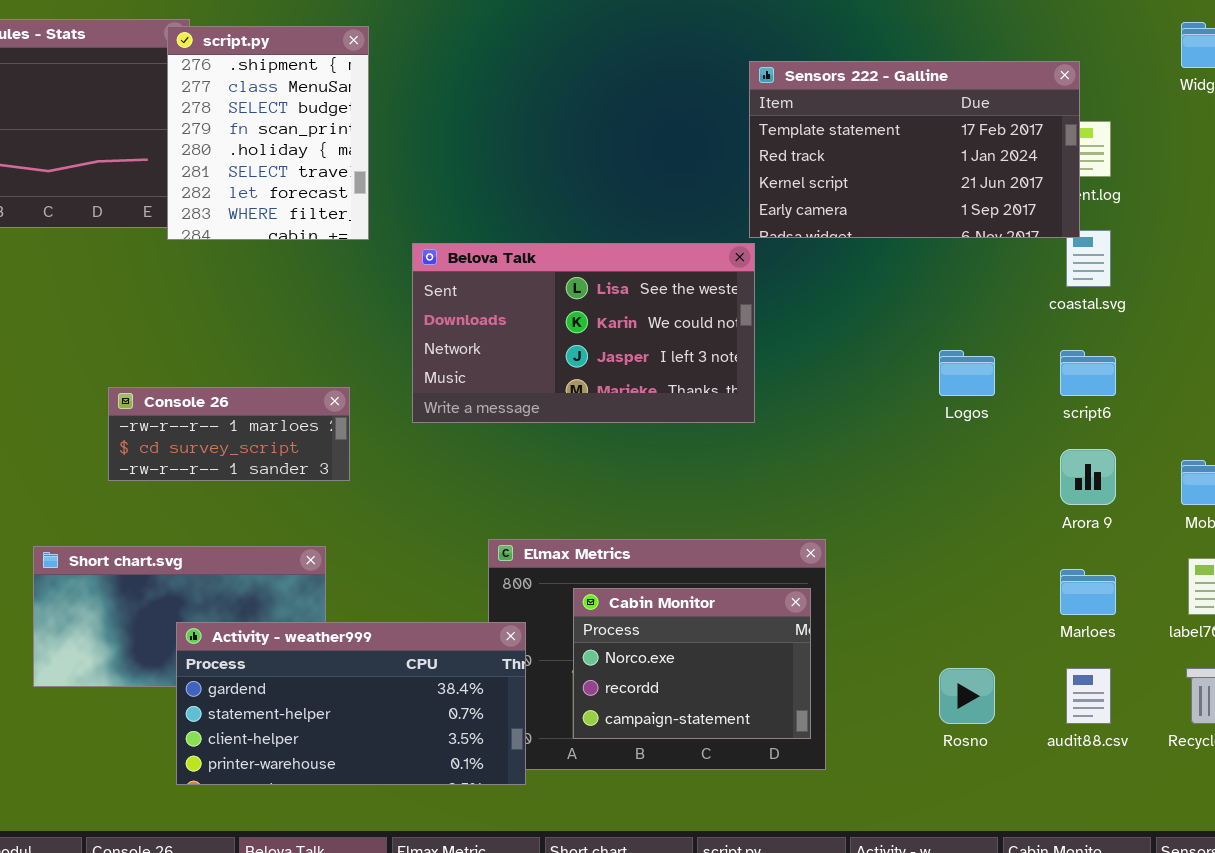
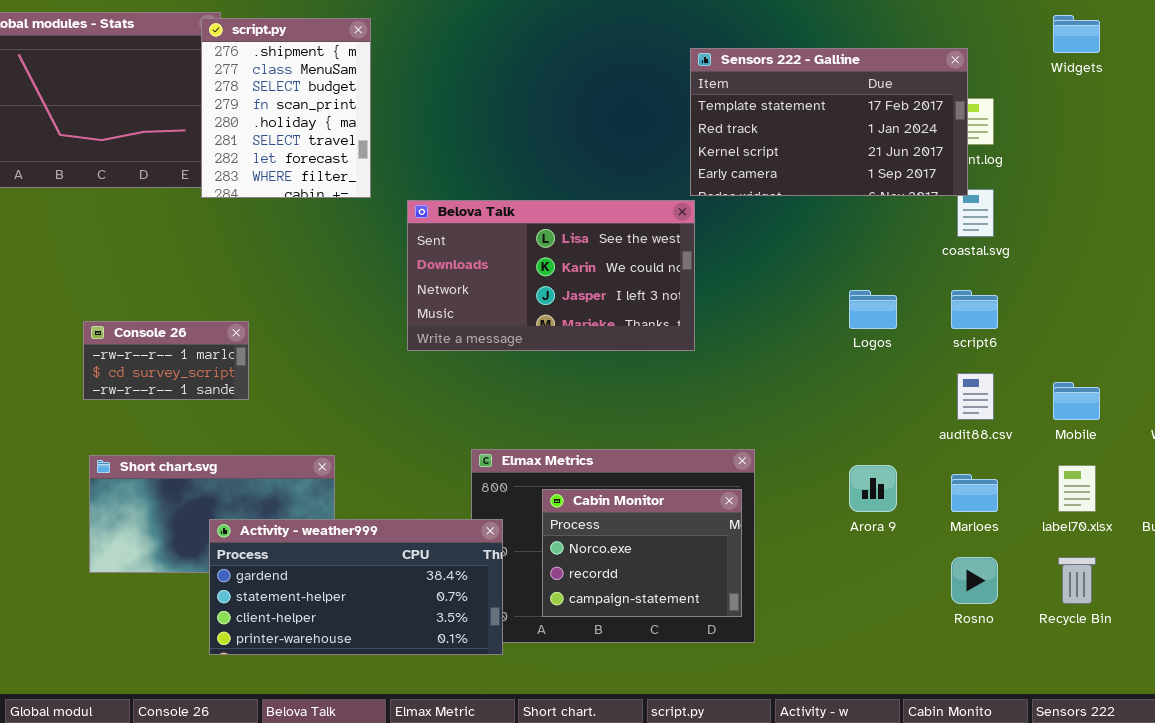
Console 26: [108,387,350,481] -> [83,321,249,400], moved, resized
Arora 9: [1060,449,1116,505] -> [849,465,897,512], moved
Rosno: [939,668,995,724] -> [951,557,998,604], moved
audit88.csv: [1066,668,1111,724] -> [957,373,994,420], moved

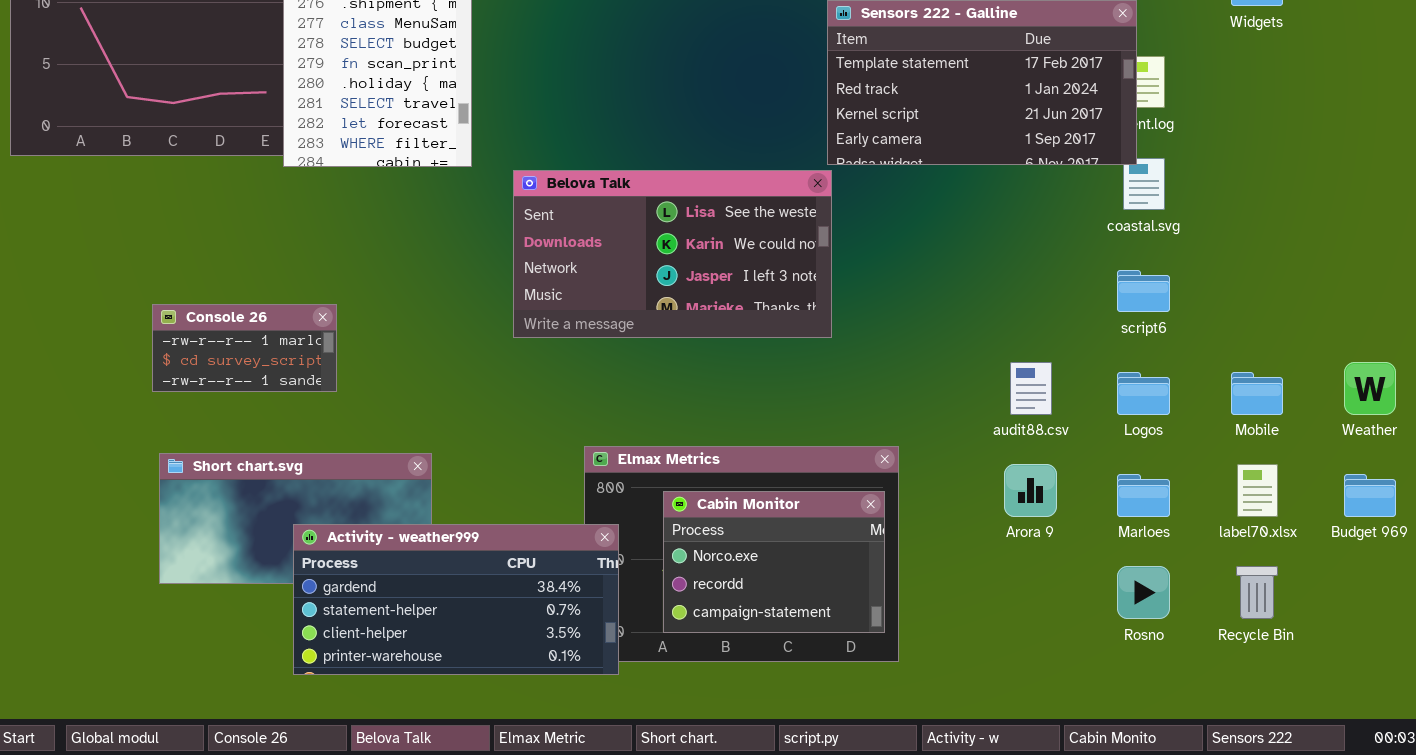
Logos: [849,290,897,329] -> [1117,372,1170,415], moved
audit88.csv: [957,373,994,420] -> [1010,362,1052,415], moved

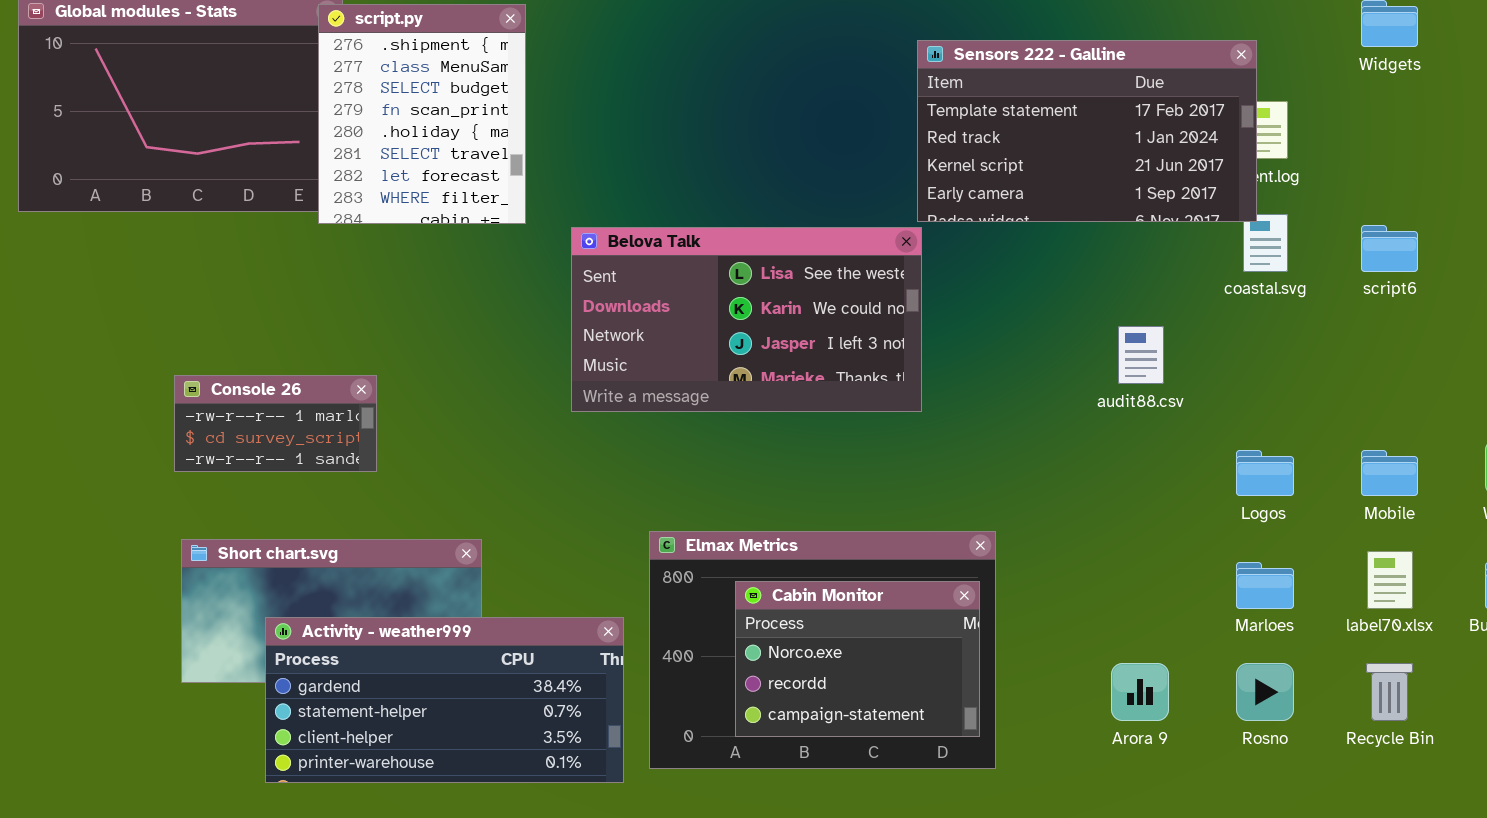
script6: [1117,270,1170,312] -> [1361,225,1418,272], moved
audit88.csv: [1010,362,1052,415] -> [1118,326,1164,384], moved
Arora 9: [1004,464,1057,517] -> [1111,663,1169,721], moved
Activity - weather999: [293,524,619,675] -> [265,617,624,783], moved

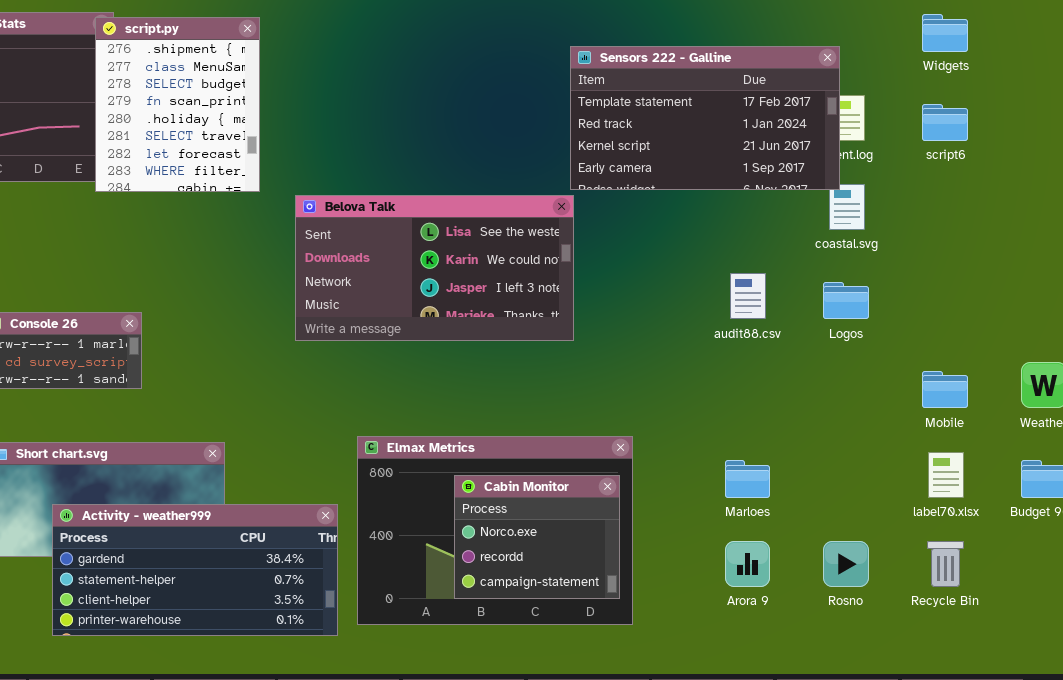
script6: [1361,225,1418,272] -> [922,104,968,141], moved
Logos: [1236,450,1294,496] -> [823,282,869,319], moved
Marloes: [1236,562,1294,609] -> [725,460,770,498], moved
Cabin Monitor: [735,581,980,737] -> [454,475,620,599], resized

